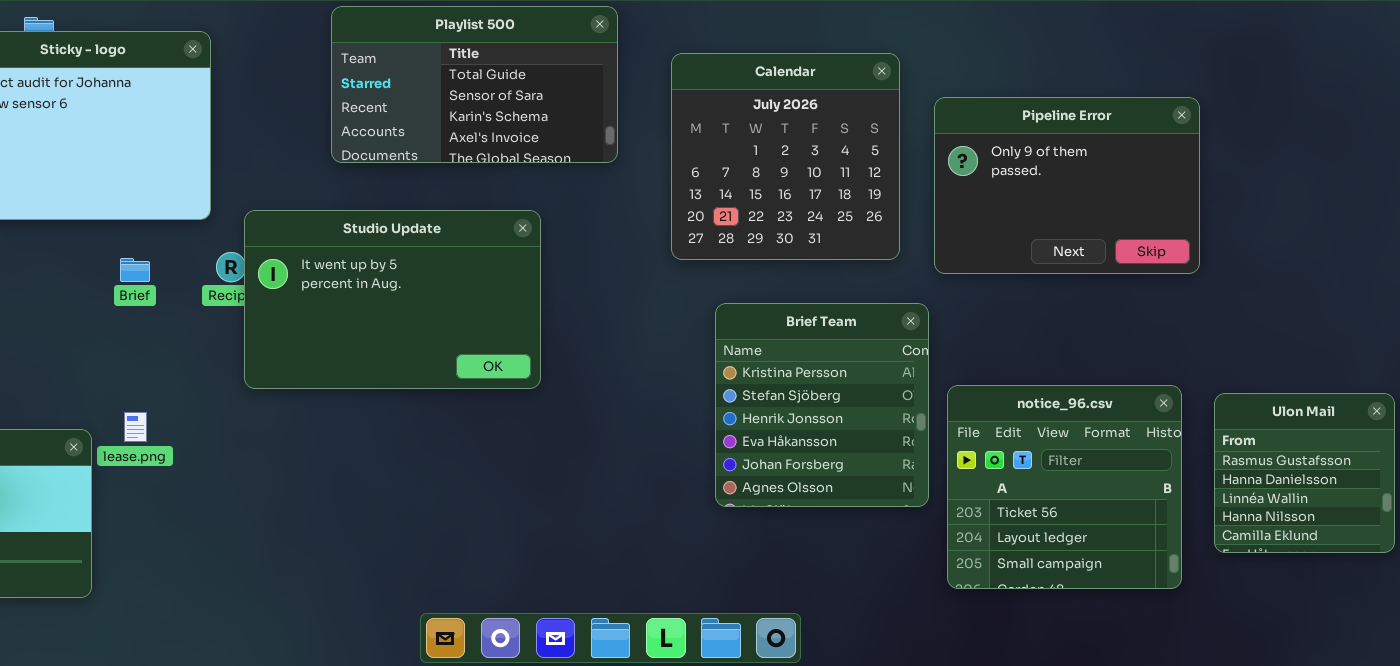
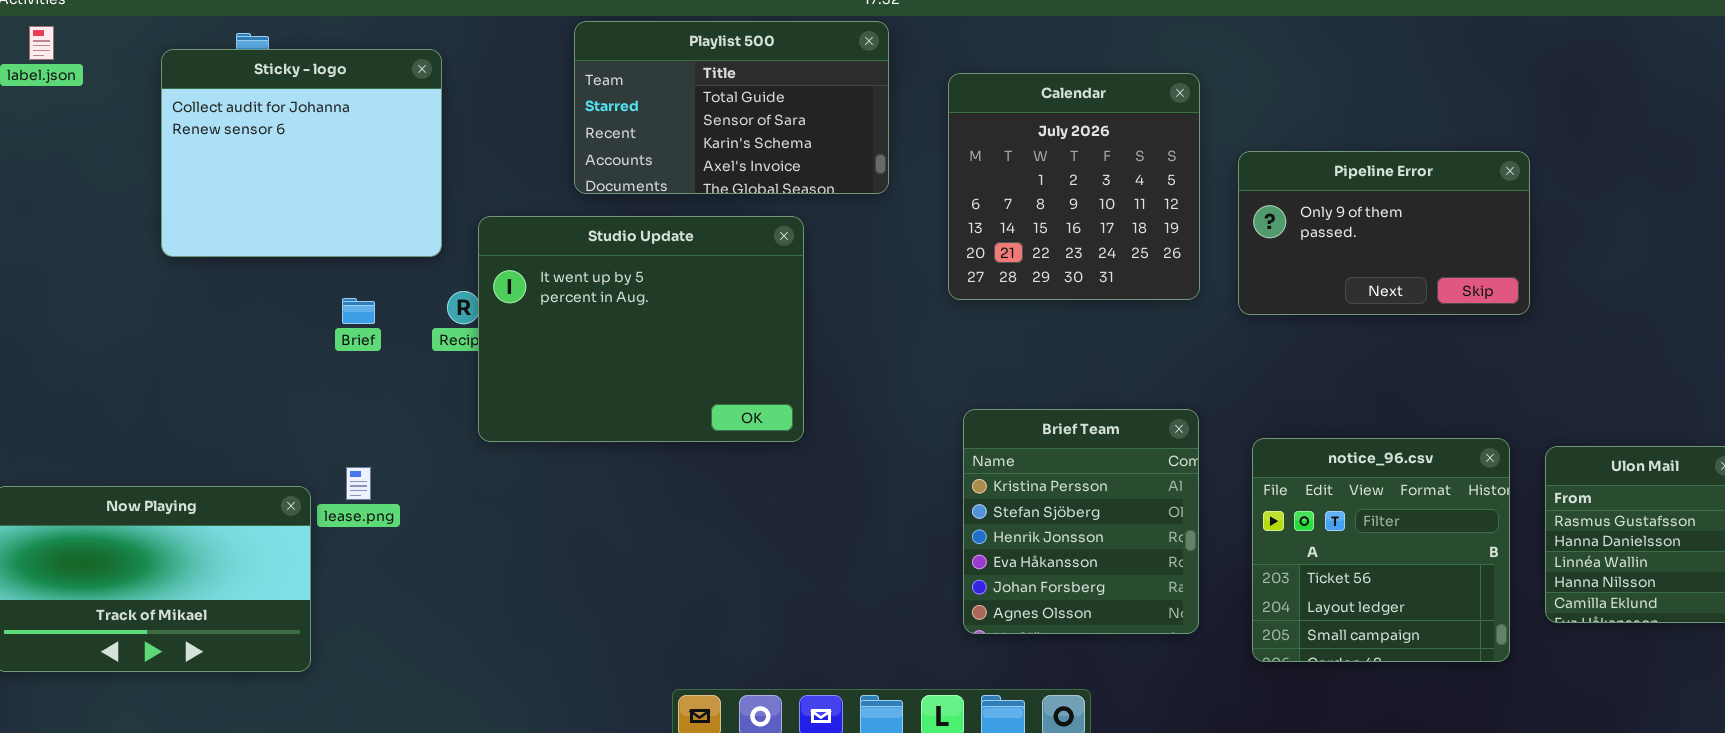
Pipeline Error: [934,97,1200,274] -> [1238,151,1530,315], resized
Studio Update: [244,210,541,389] -> [478,216,804,442], resized
Brief Team: [715,303,929,507] -> [963,409,1199,634], moved

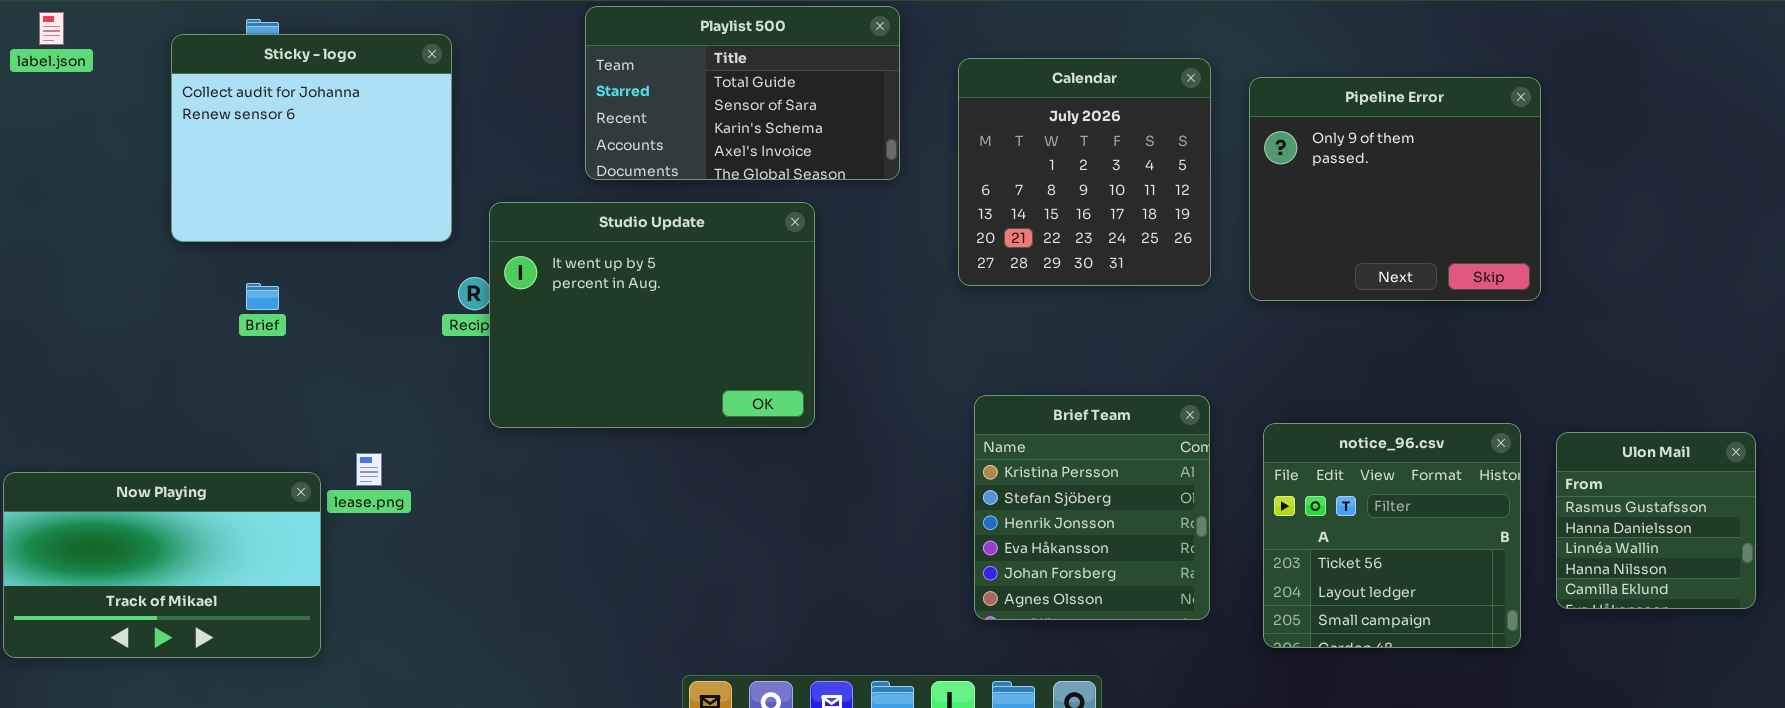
Pipeline Error: [1238,151,1530,315] -> [1249,77,1541,301], resized
Brief: [342,298,375,324] -> [246,283,279,310], moved

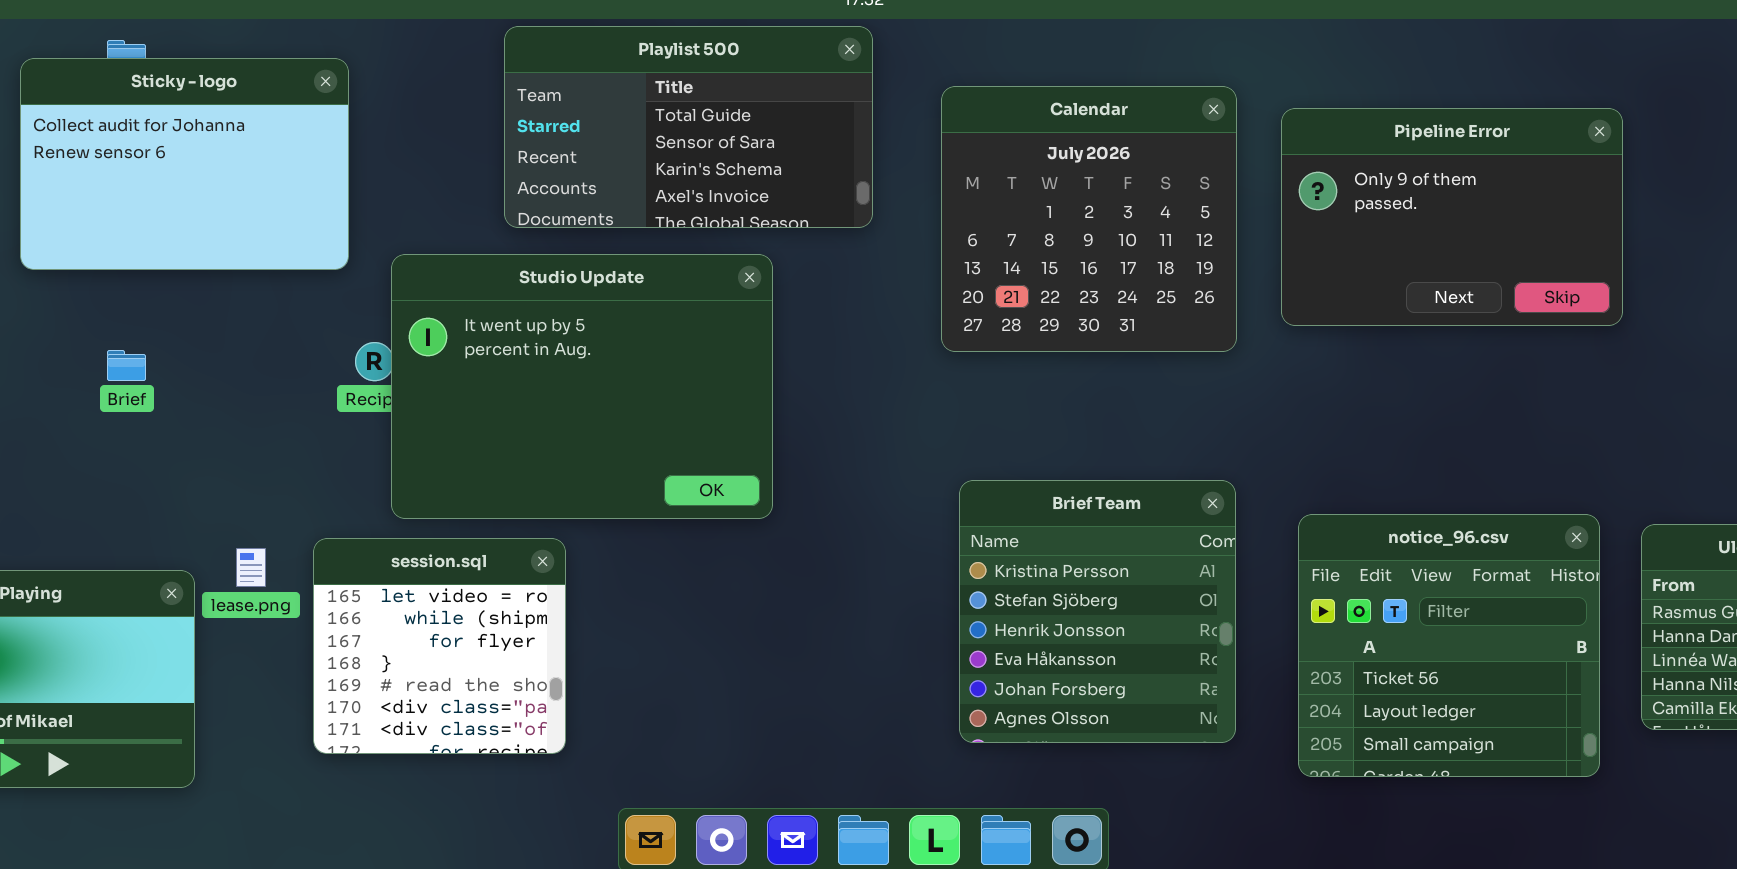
Sticky - logo: [171,34,452,242] -> [20,58,349,270], resized
Pipeline Error: [1249,77,1541,301] -> [1281,108,1623,326], resized
session.sql: none -> [313,538,566,754], opened

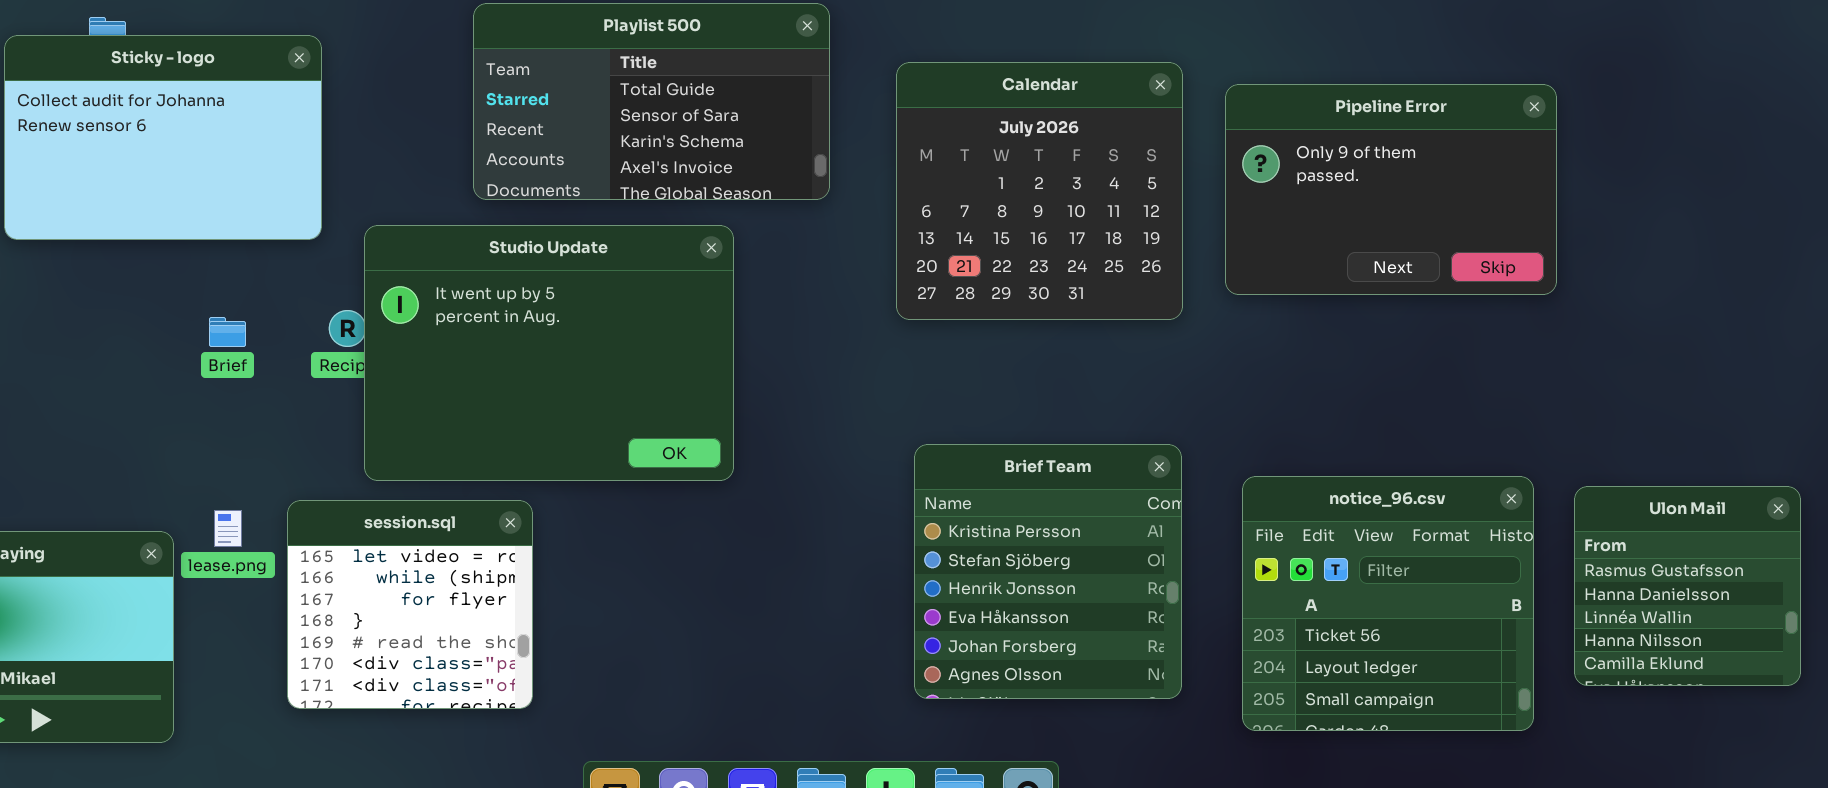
Brief: [107,350,146,381] -> [209,317,246,347], moved

